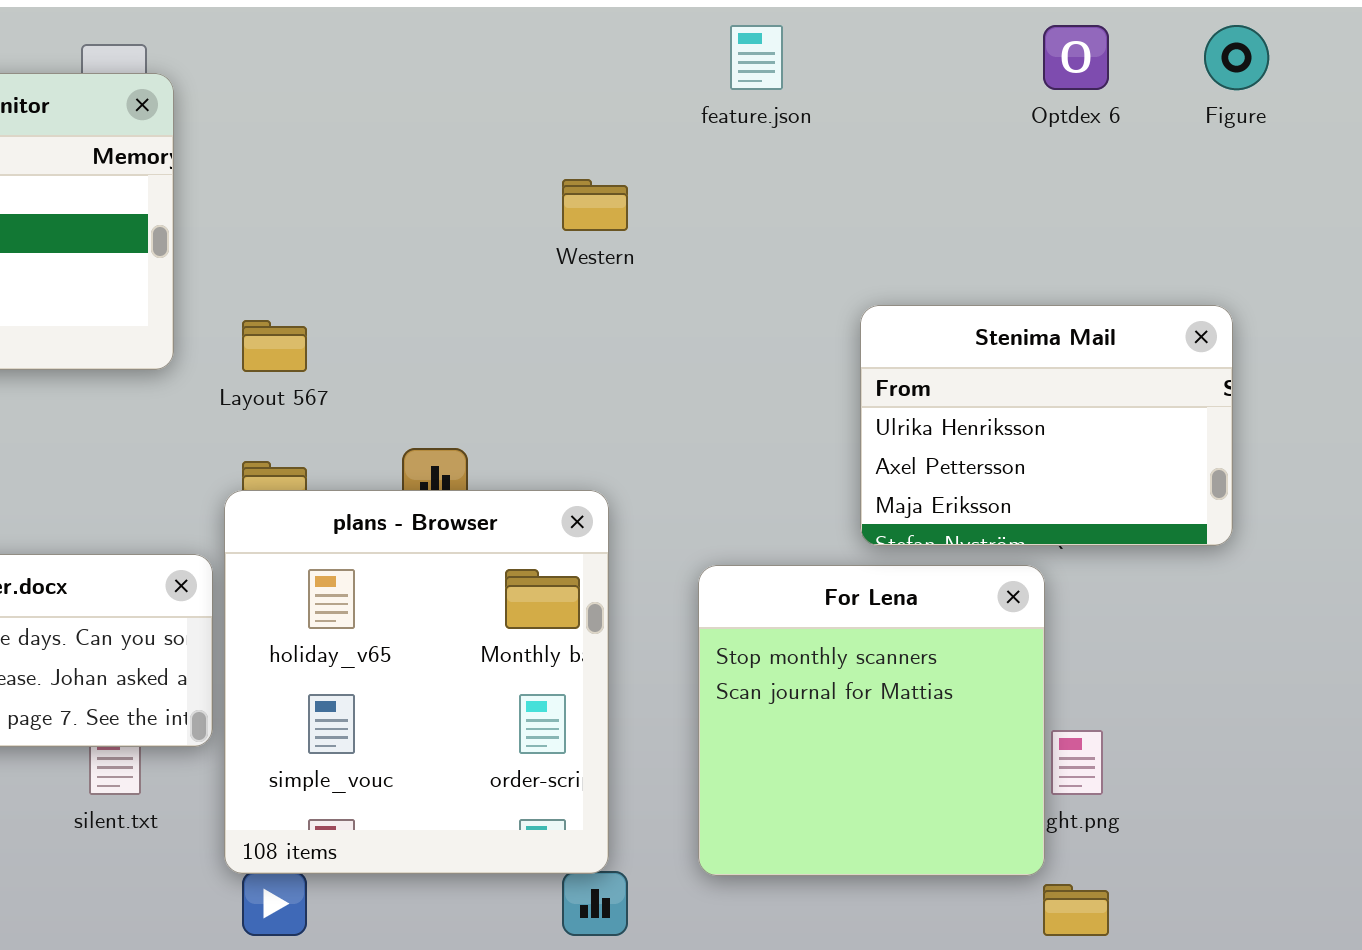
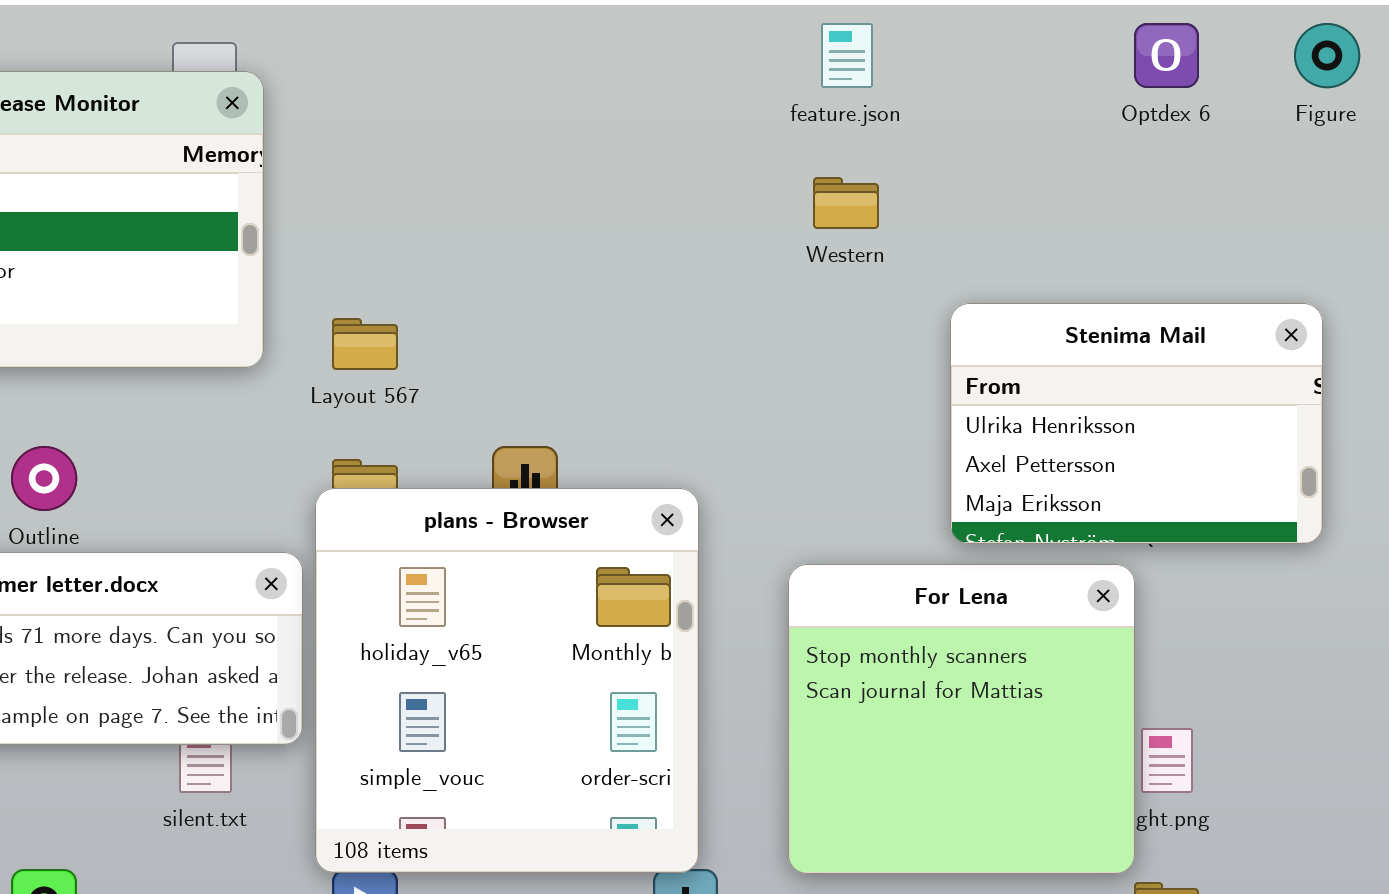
Western: [562,179,628,231] -> [813,177,879,229], moved

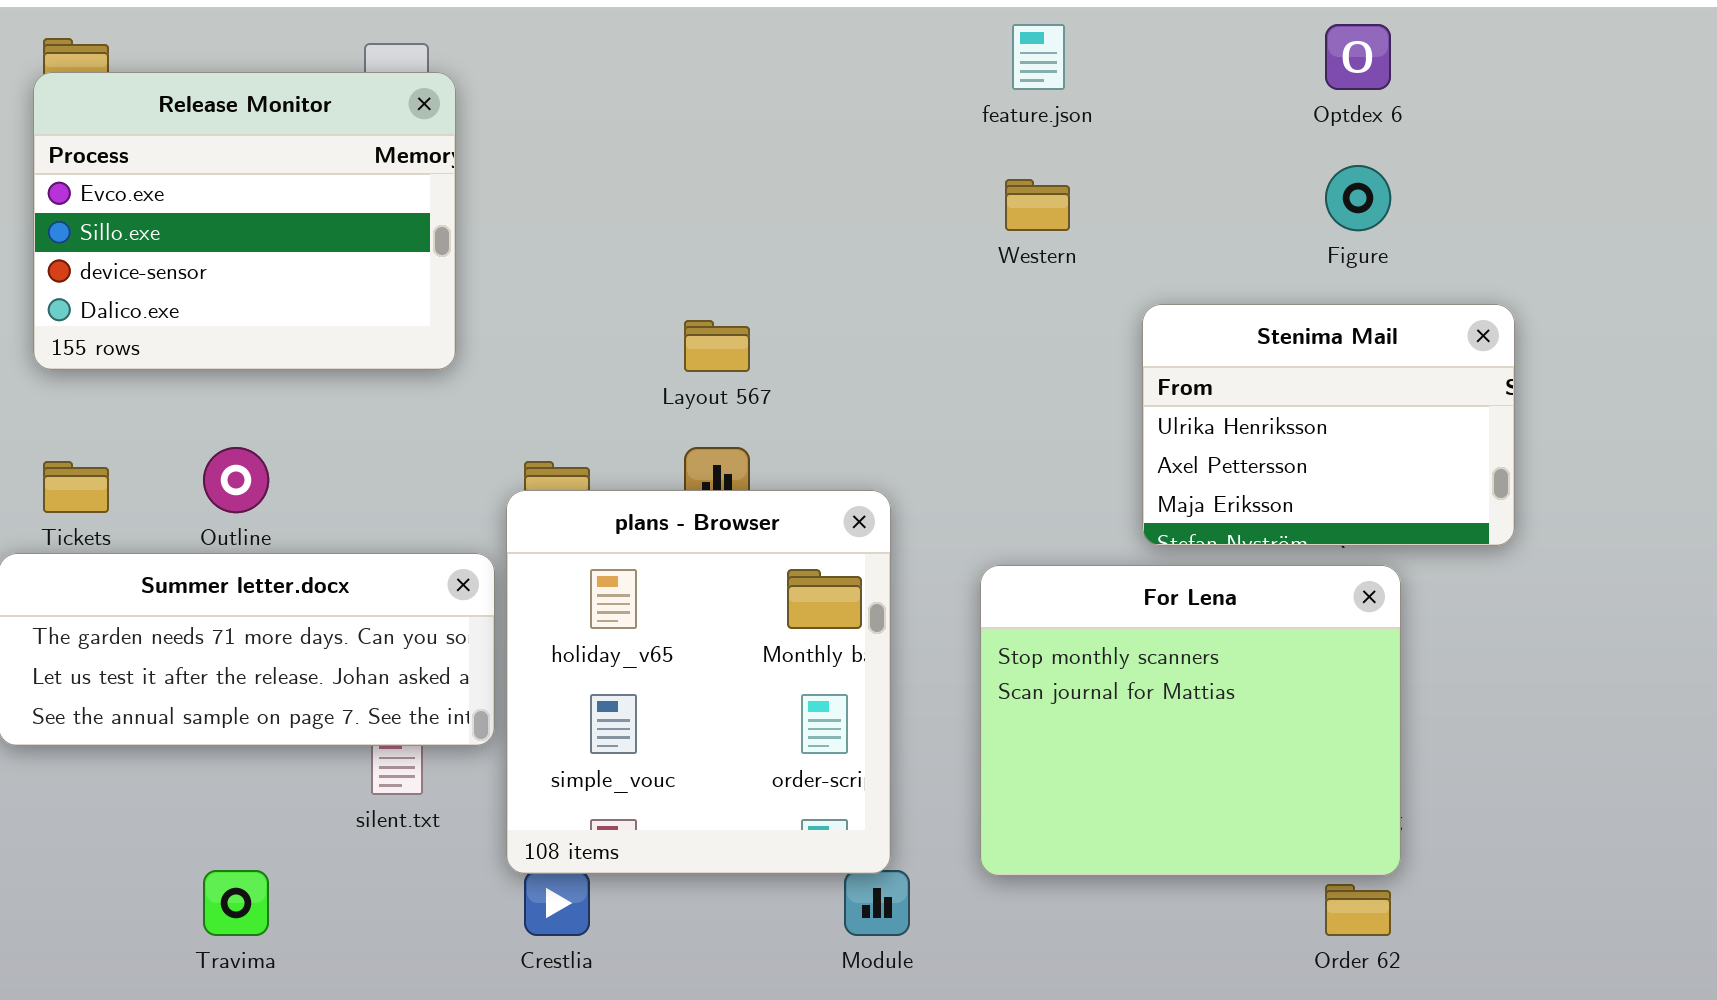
Figure: [1294,23,1360,88] -> [1325,165,1391,231], moved
Layout 567: [332,318,398,370] -> [684,320,750,372], moved
For Lena: [788,564,1135,874] -> [980,565,1401,876], resized

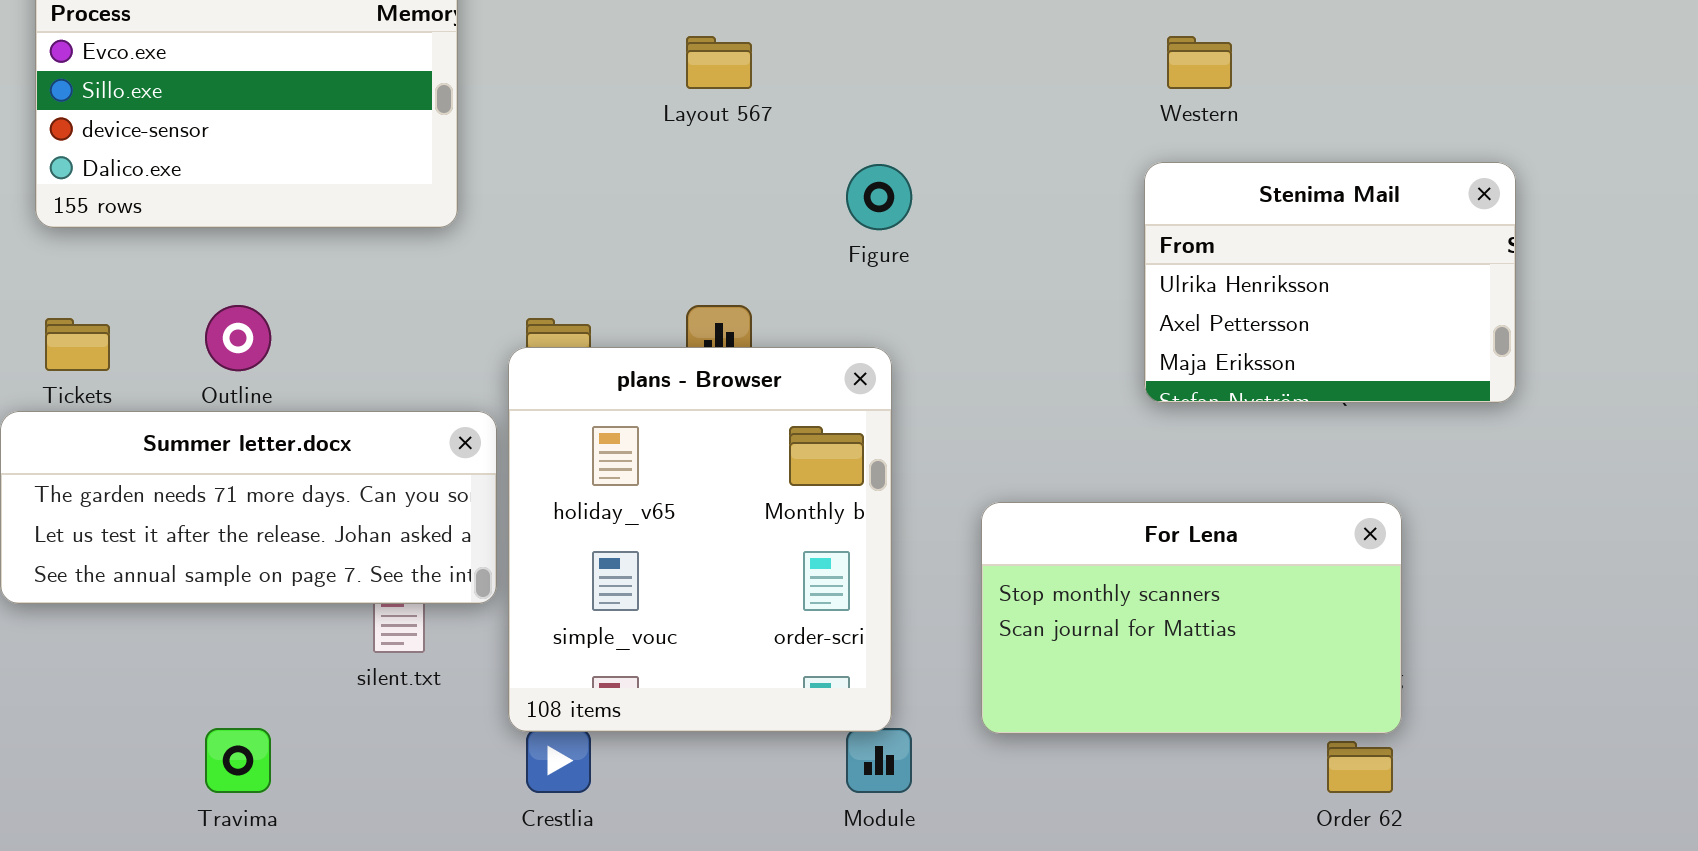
Figure: [1325,165,1391,231] -> [846,164,912,230], moved
Western: [1005,179,1070,231] -> [1167,36,1232,89], moved
Layout 567: [684,320,750,372] -> [686,36,752,89], moved
For Lena: [980,565,1401,876] -> [981,502,1402,734], resized

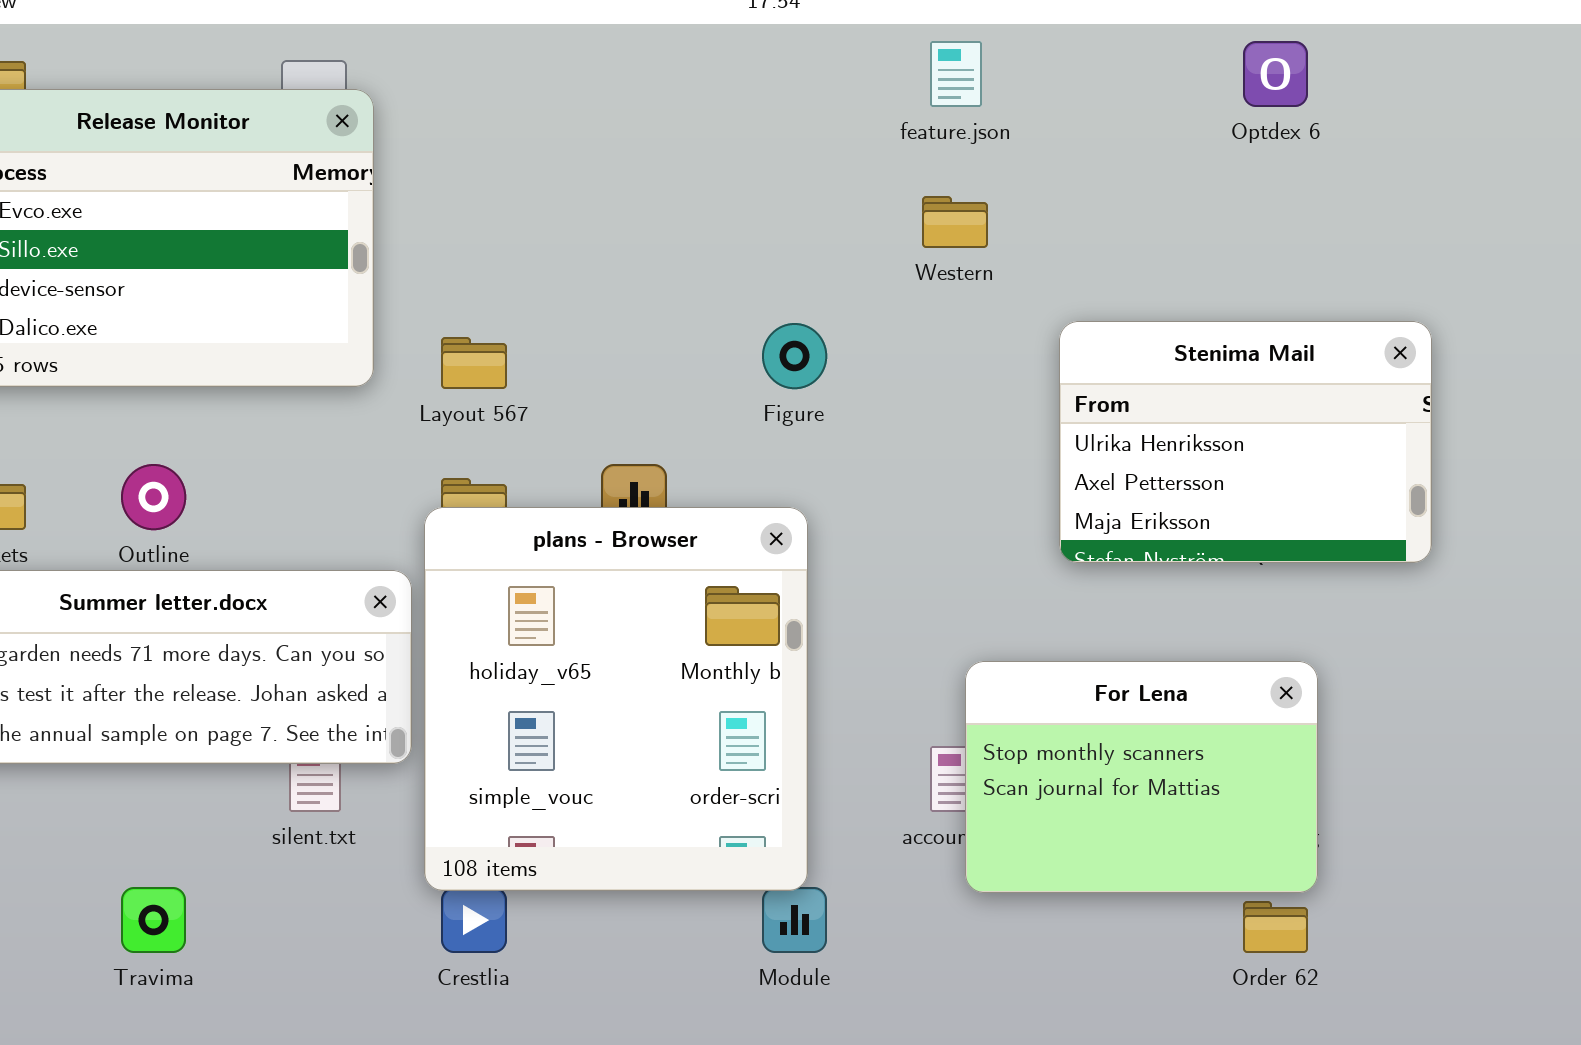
Layout 567: [686,36,752,89] -> [441,337,507,389], moved
Western: [1167,36,1232,89] -> [922,196,988,248], moved
For Lena: [981,502,1402,734] -> [965,661,1318,893], resized

